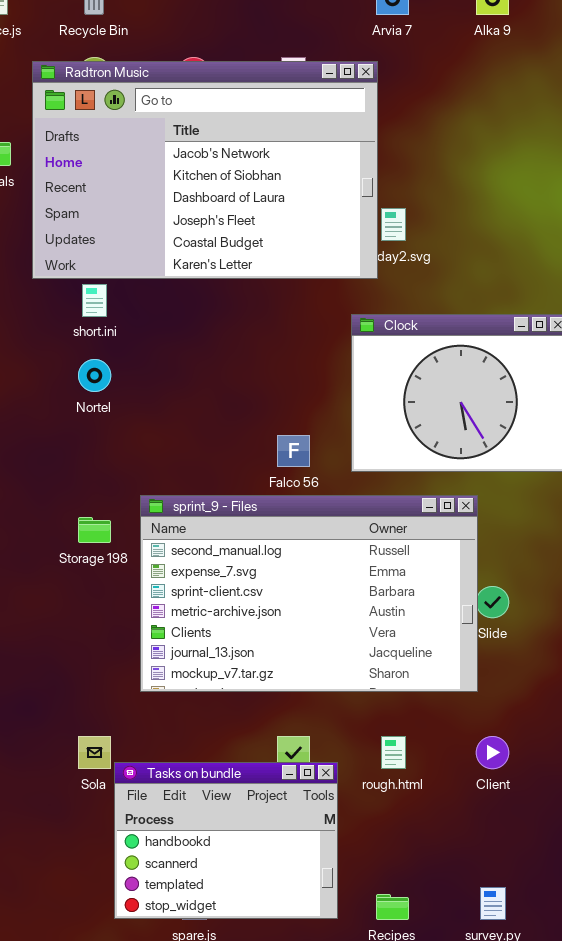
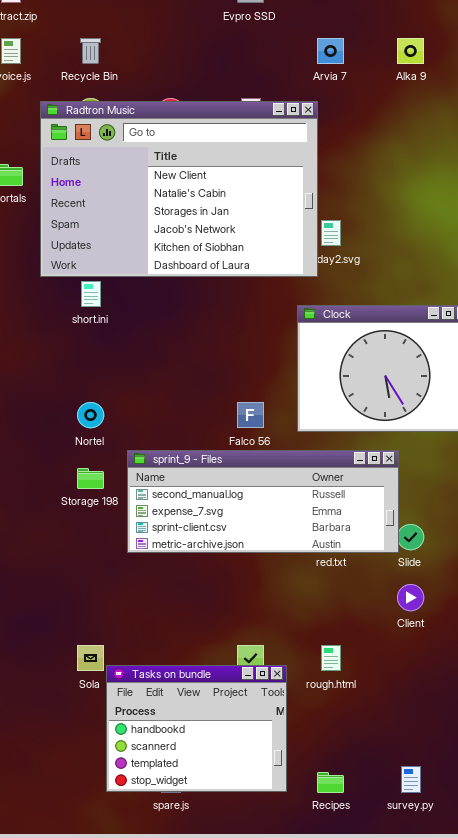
Radtron Music: [32,61,378,279] -> [40,101,318,277], scrolled up 3 rows
Nortel: [78,359,111,392] -> [77,402,104,428], moved
sprint_9 - Files: [140,495,478,692] -> [127,450,399,553], resized
Client: [476,736,509,769] -> [397,584,424,611], moved

